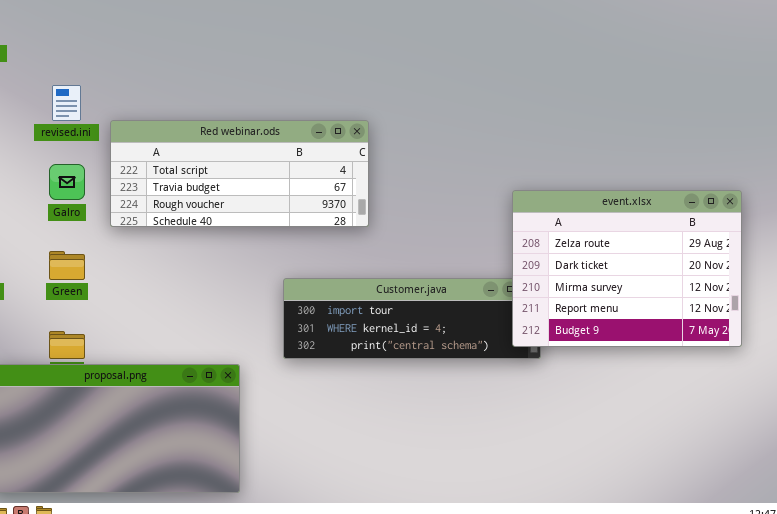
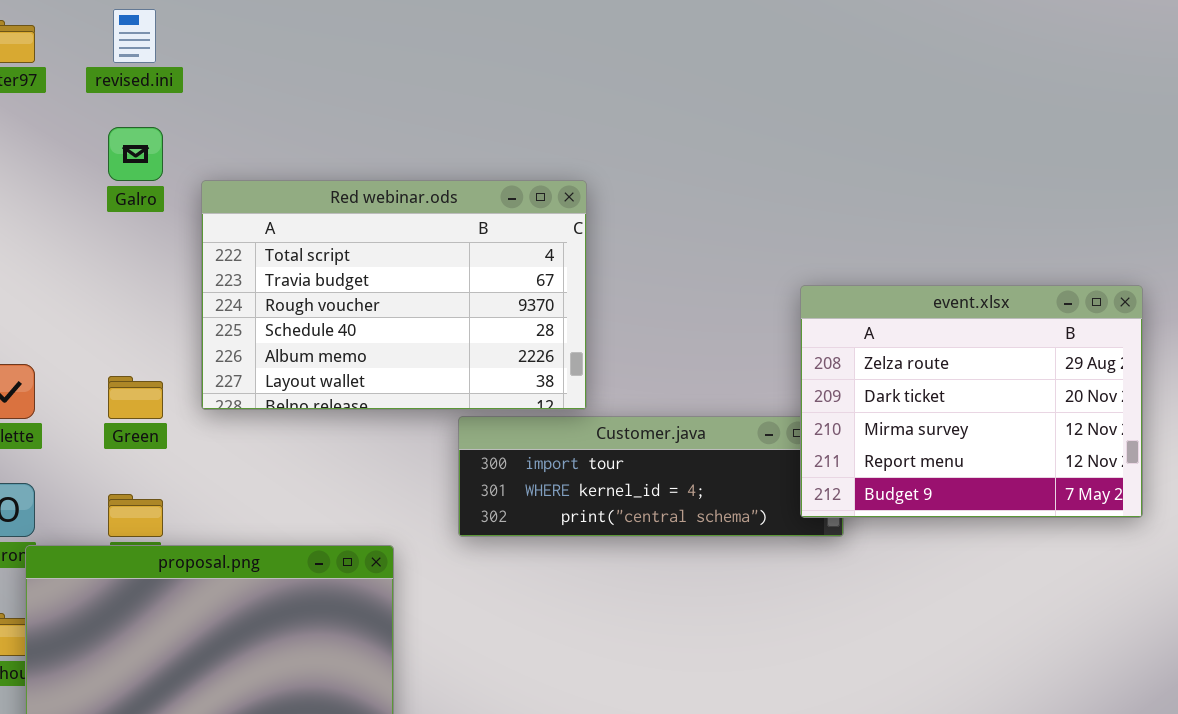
revised.ini: [52,85,81,121] -> [113,9,156,63], moved
Red webinar.ods: [110,120,369,227] -> [201,180,587,410], resized
Galro: [49,164,85,200] -> [108,127,163,181], moved

